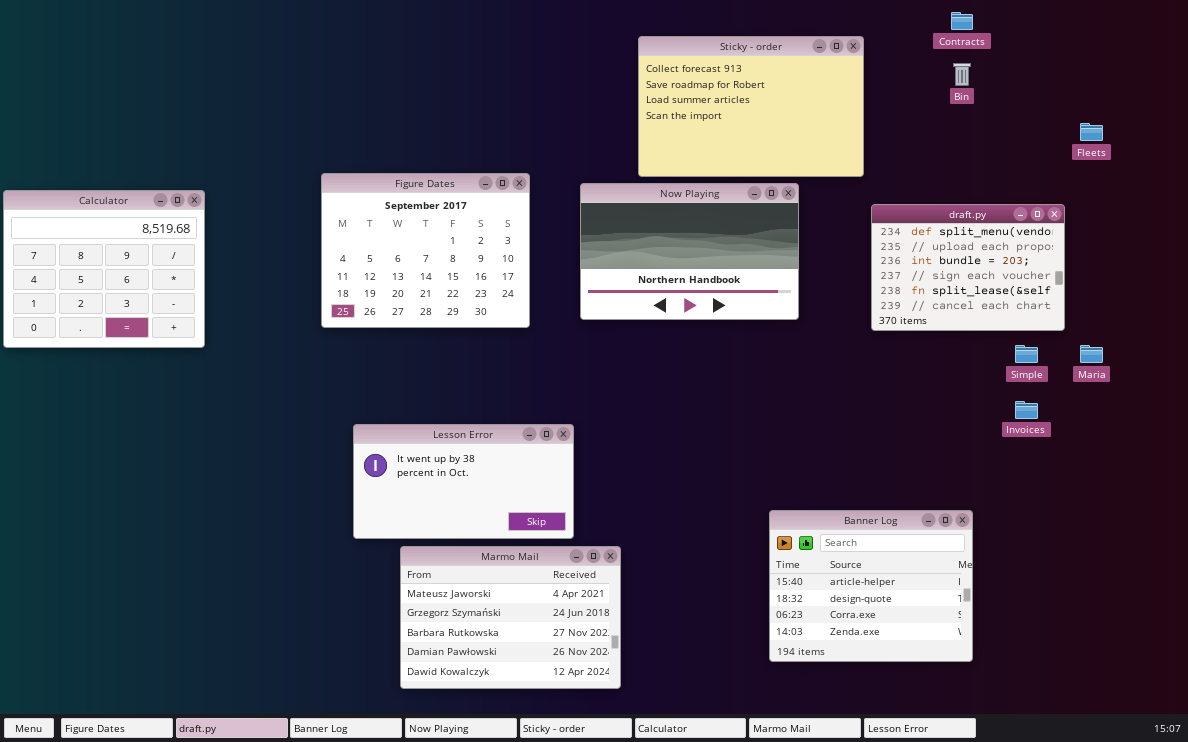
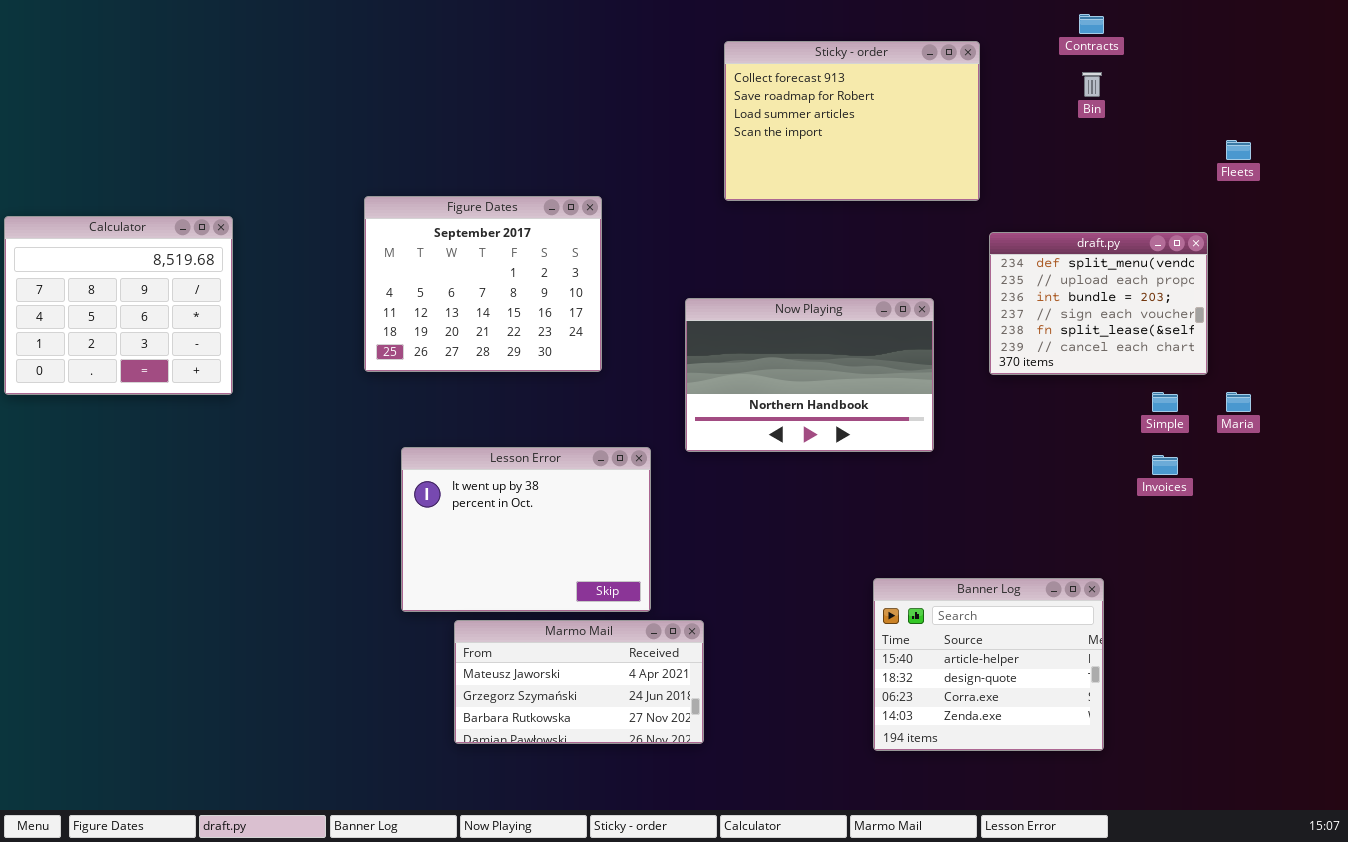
Now Playing: [580,183,799,320] -> [685,298,934,452], moved
Lesson Error: [353,424,574,539] -> [401,447,651,612], resized
Marmo Mail: [400,546,621,689] -> [454,620,704,744], resized

